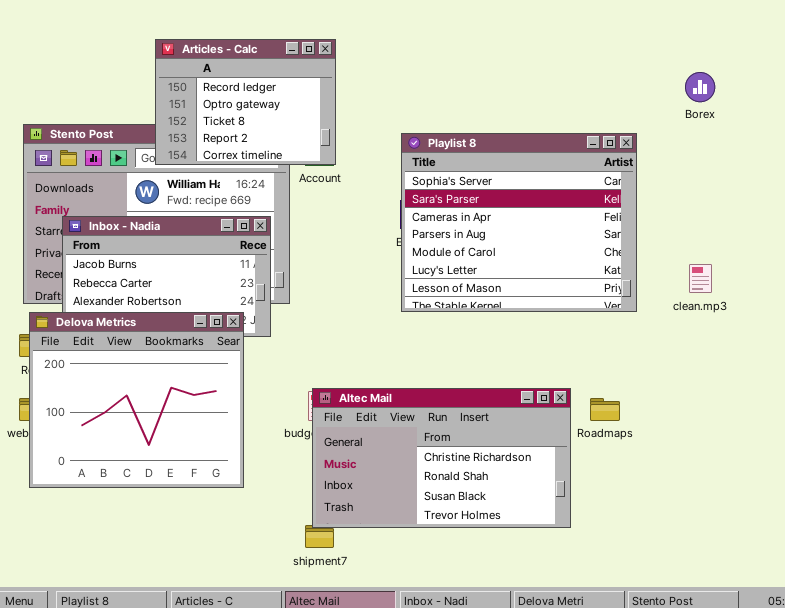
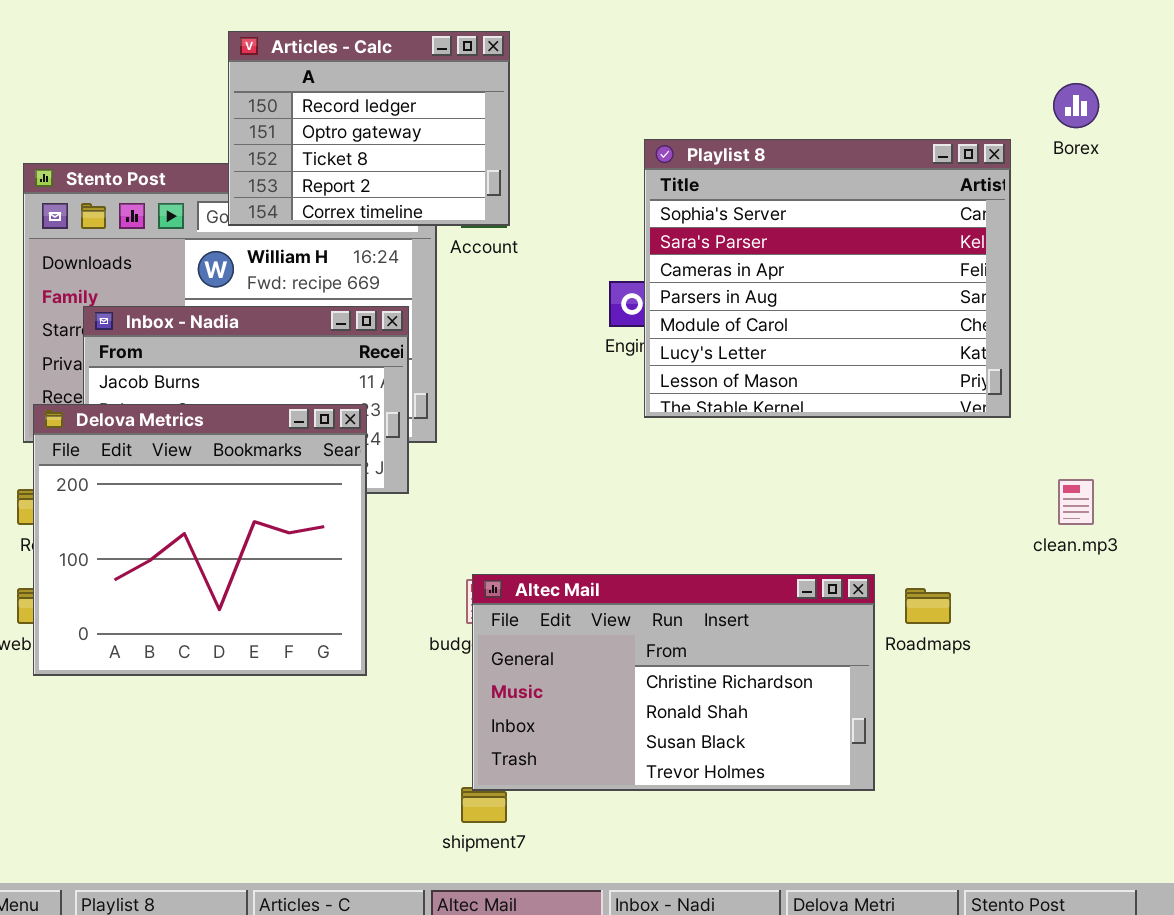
Playlist 8: [401,133,637,312] -> [644,139,1011,418], moved
clean.mp3: [689,264,712,293] -> [1058,479,1094,525], moved
Delova Metrics: [29,312,244,488] -> [33,404,367,676], moved

